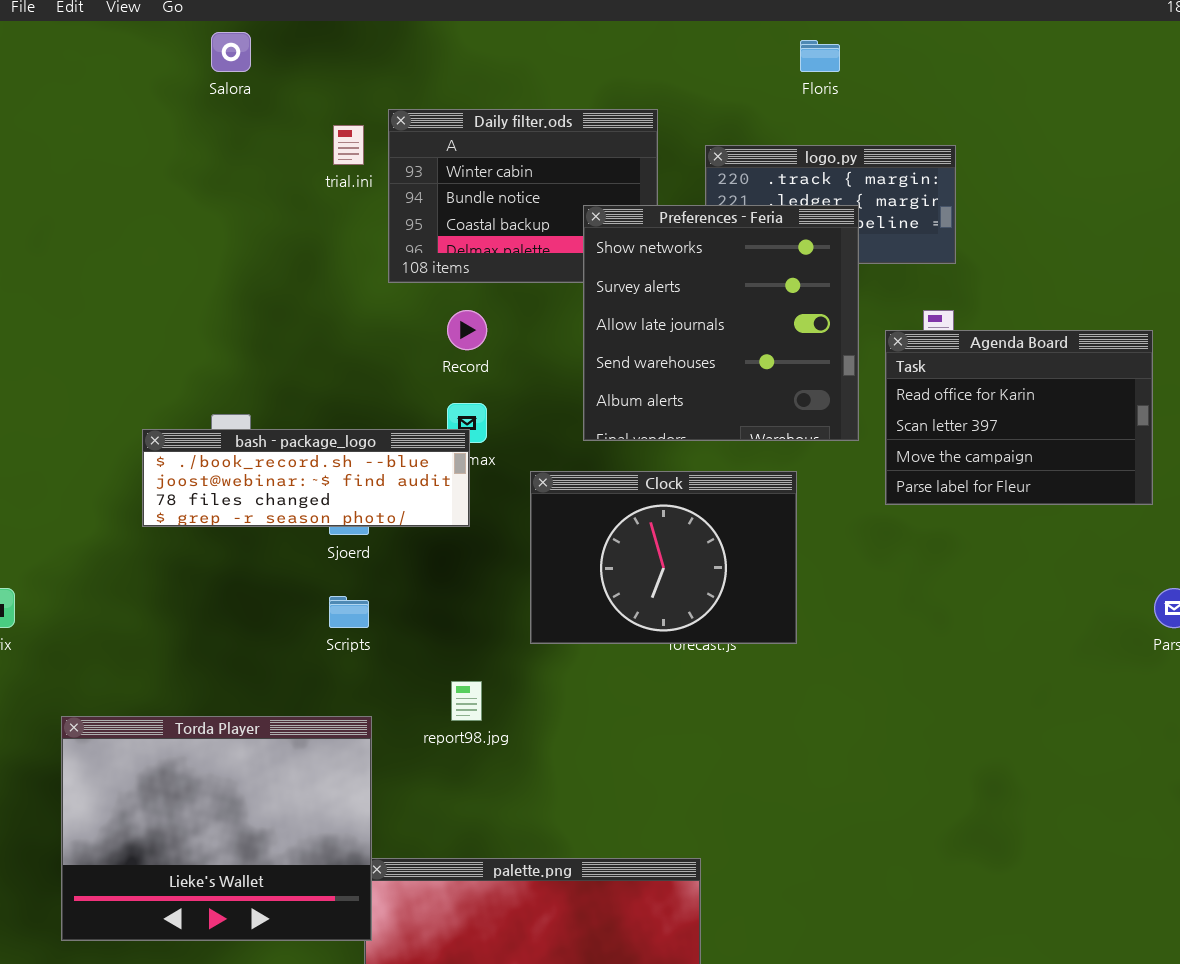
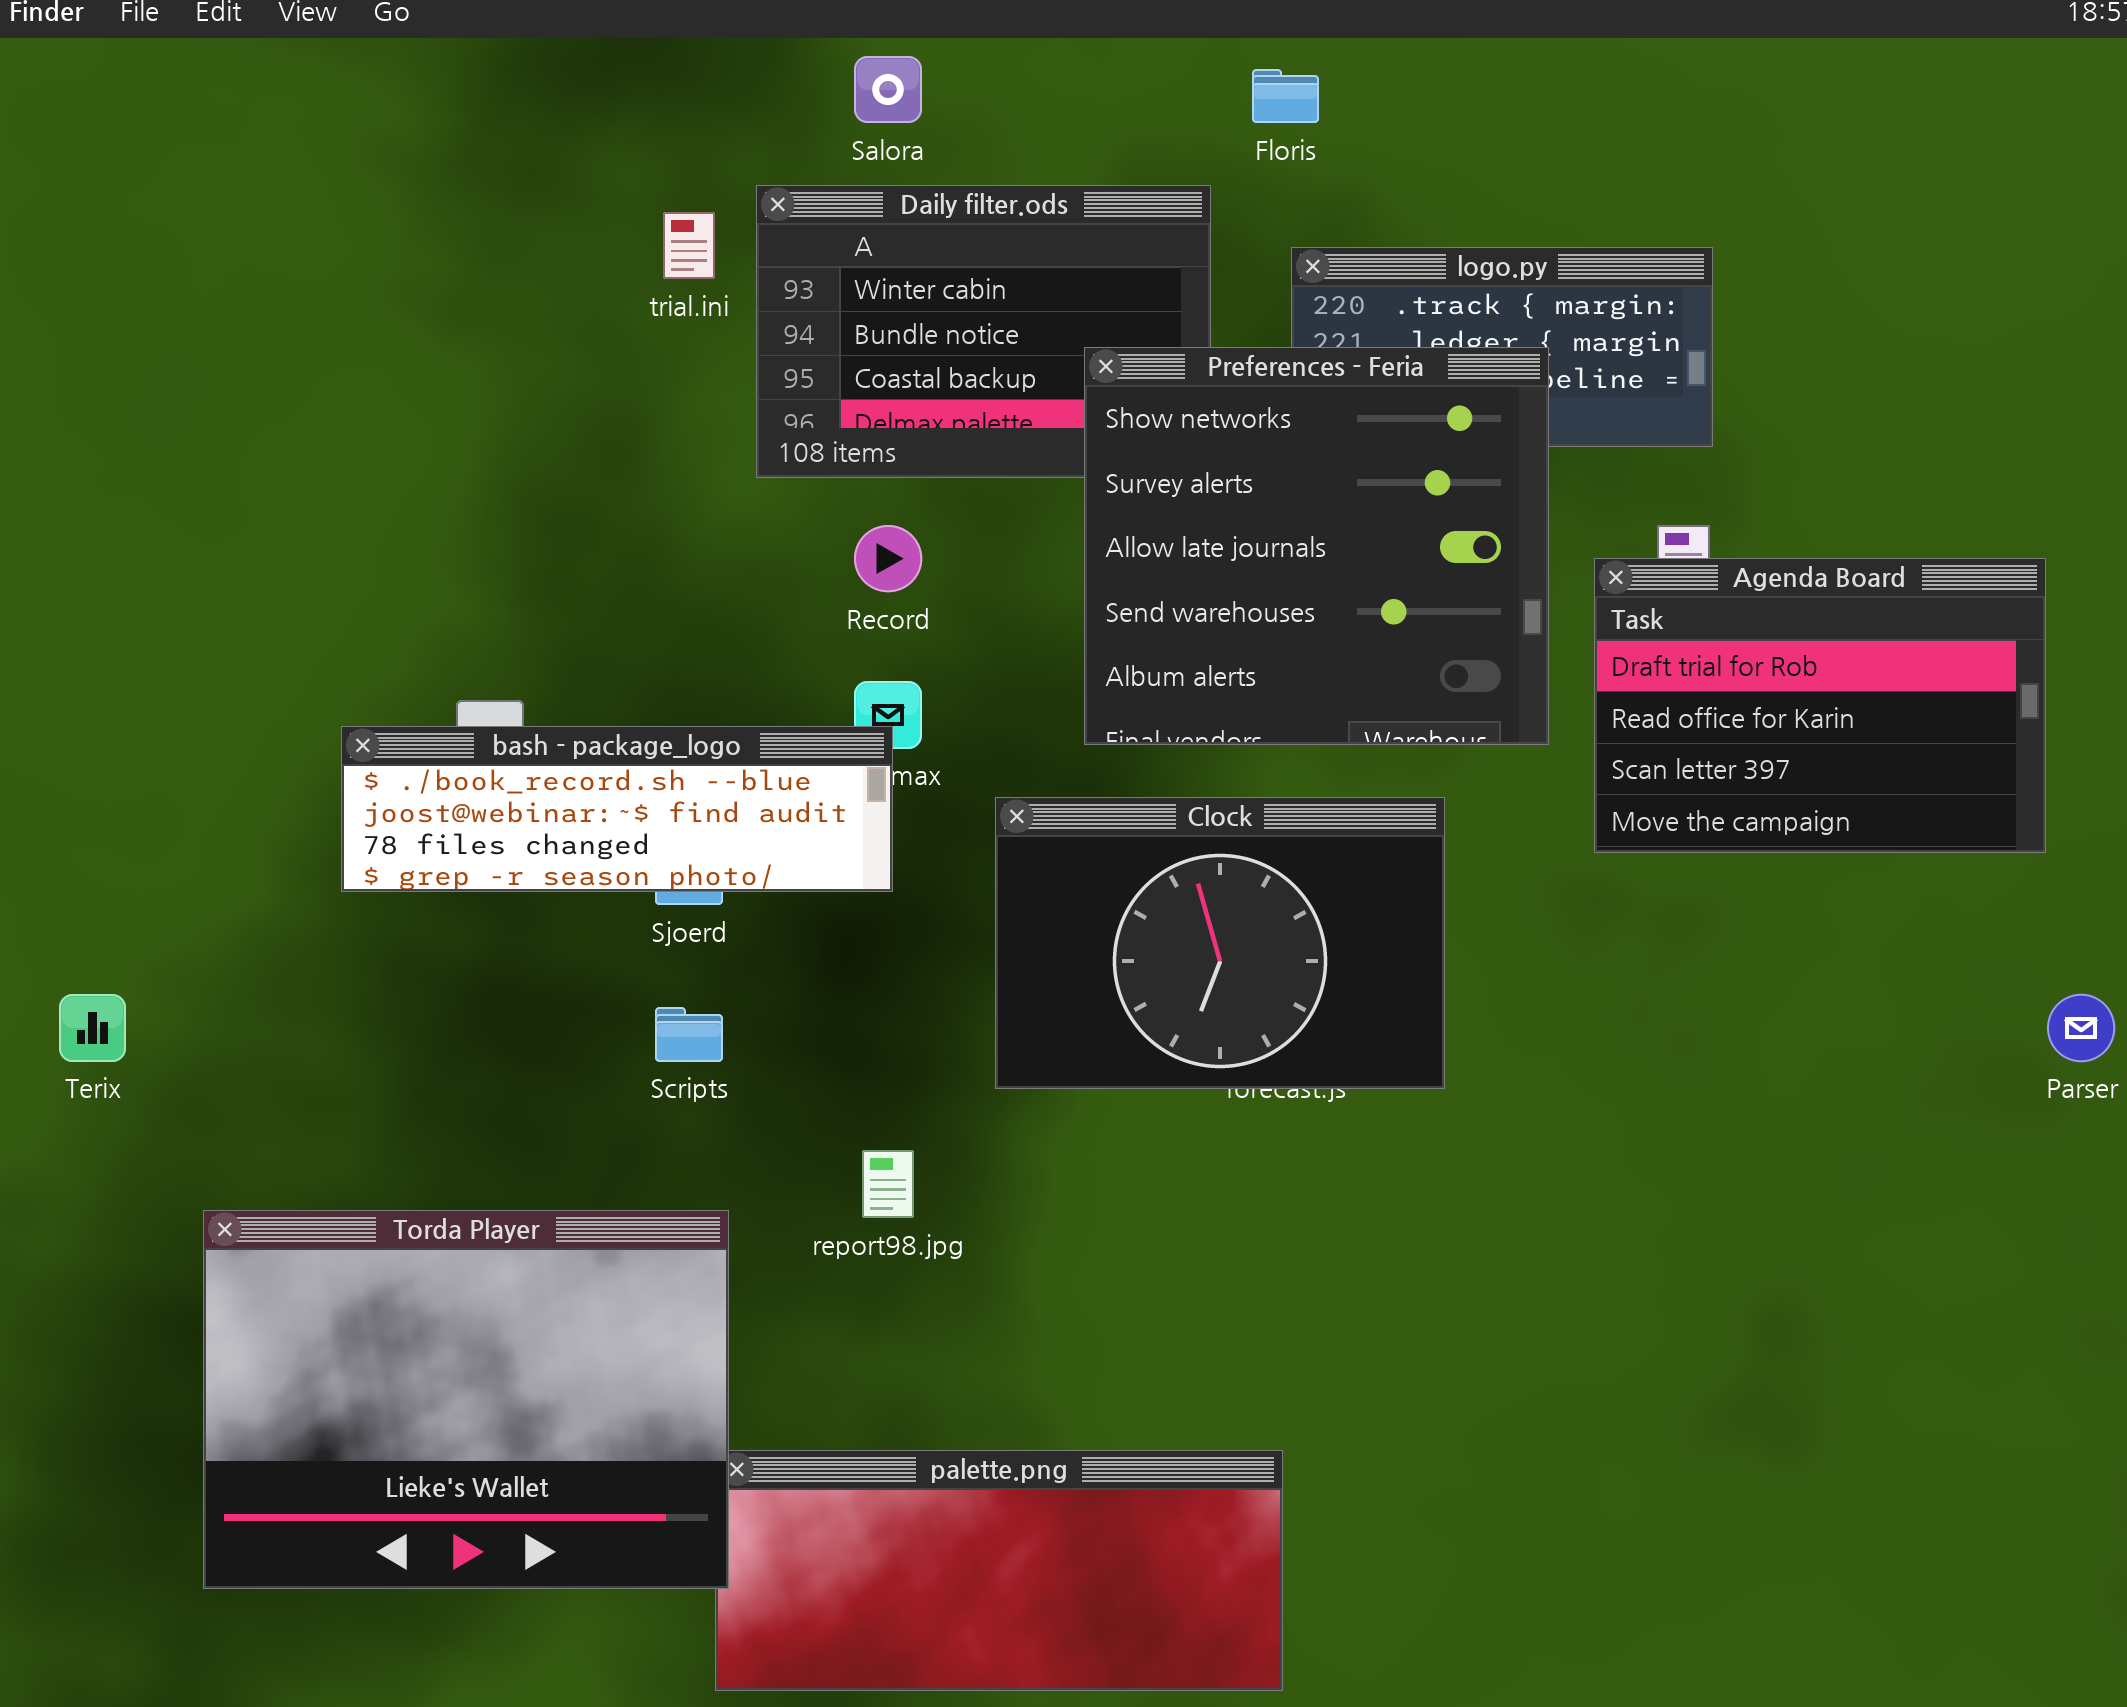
Salora: [211,32,251,72] -> [854,56,922,123], moved
Floris: [800,40,840,72] -> [1252,69,1319,123], moved
Agenda Board: [885,330,1153,505] -> [1594,558,2046,853], scrolled up 1 row

